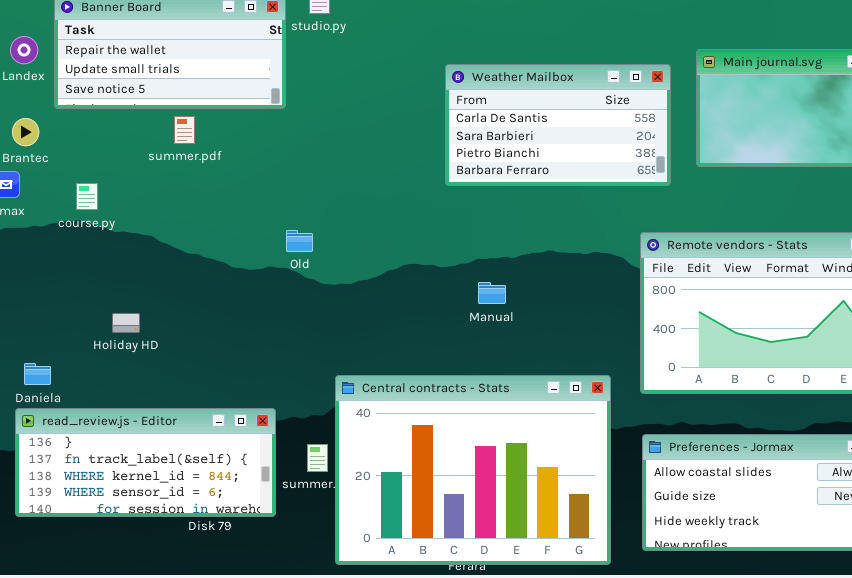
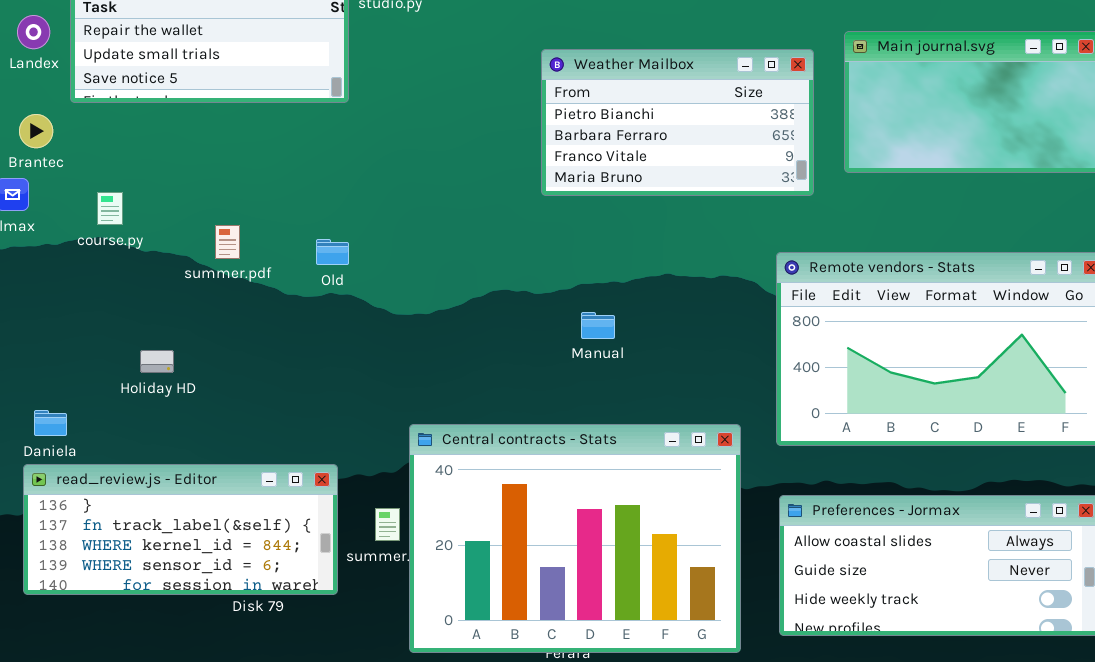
Weather Mailbox: [445,64,671,186] -> [541,49,814,196], scrolled down 2 rows
summer.pdf: [174,116,195,144] -> [215,225,240,259], moved
Old: [286,230,313,252] -> [316,239,349,265], moved

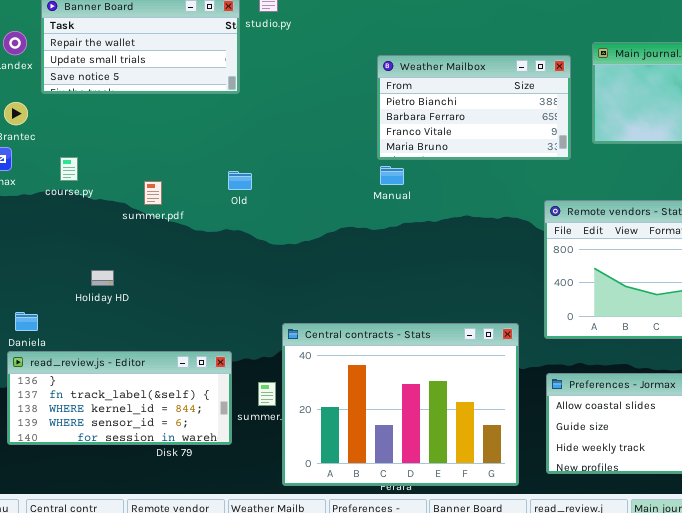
Old: [316,239,349,265] -> [228,171,252,190], moved
Manual: [581,312,615,339] -> [380,166,404,185], moved

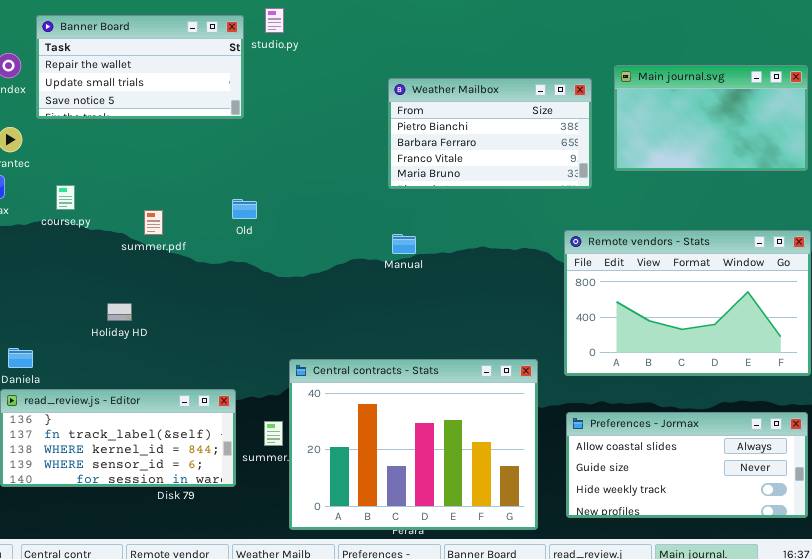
Manual: [380,166,404,185] -> [392,234,416,254], moved
Holiday HD: [91,270,114,286] -> [107,303,132,321], moved

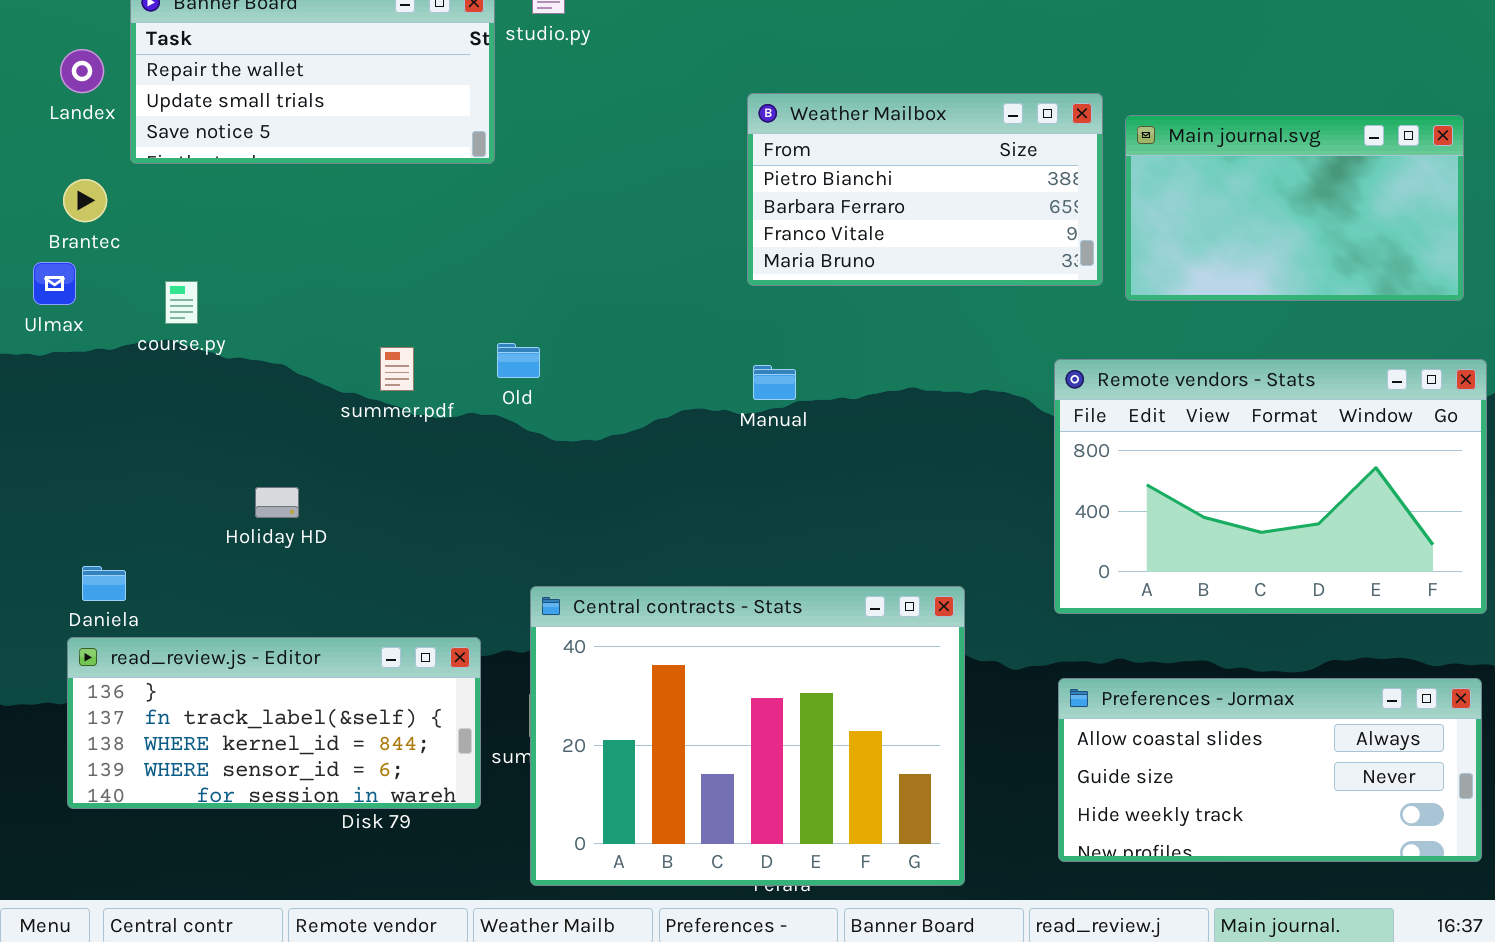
Main journal.svg: [614,65,808,171] -> [1125,115,1464,301], moved
Old: [232,199,257,219] -> [497,343,540,378], moved
summer.pdf: [144,210,163,235] -> [380,347,414,391], moved
Central contracts - Stats: [289,359,538,530] -> [530,586,965,886], moved

